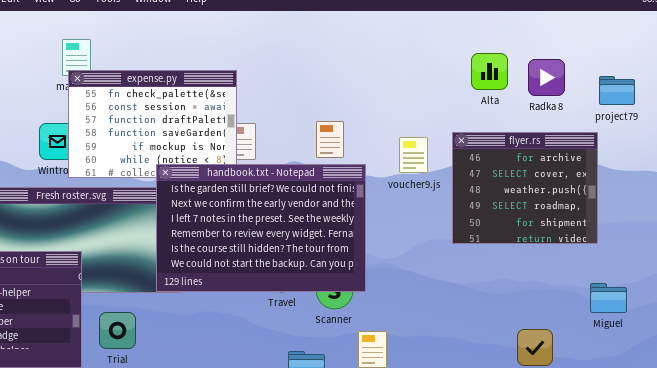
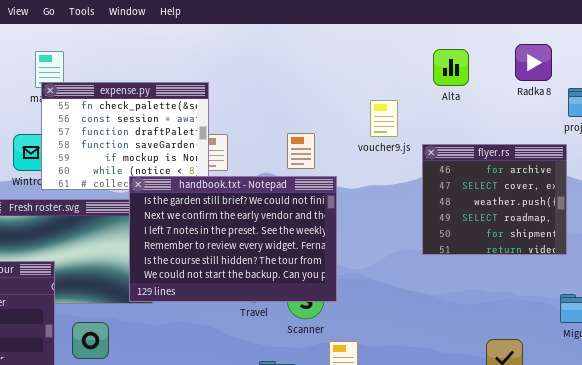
Alta: [471,53,508,90] -> [433,49,469,86], moved
Radka 8: [528,59,565,96] -> [515,44,552,81], moved
voucher9.js: [399,137,428,173] -> [370,100,398,137], moved

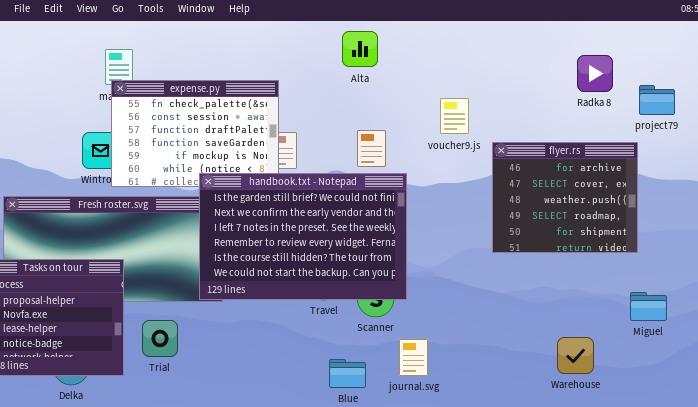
Radka 8: [515,44,552,81] -> [577,55,613,92], moved
Alta: [433,49,469,86] -> [342,31,378,67], moved

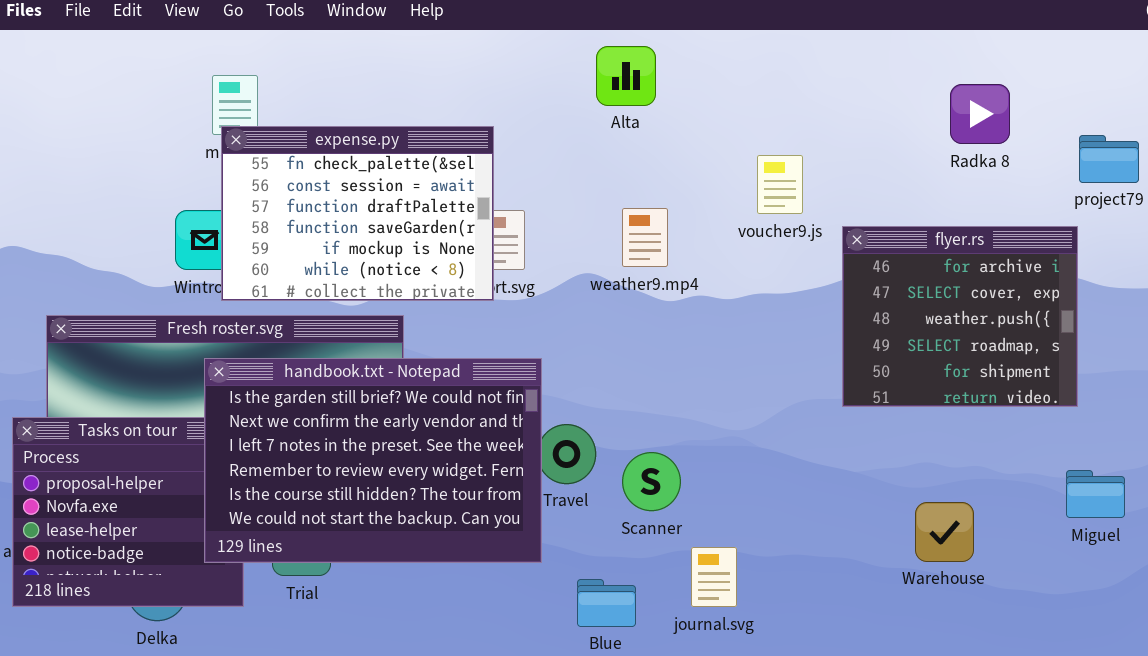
Radka 8: [577,55,613,92] -> [950,84,1010,144], moved
handbook.txt - Notepad: [199,173,407,300] -> [204,358,542,563], moved
Warehouse: [557,337,594,374] -> [915,502,974,562], moved

